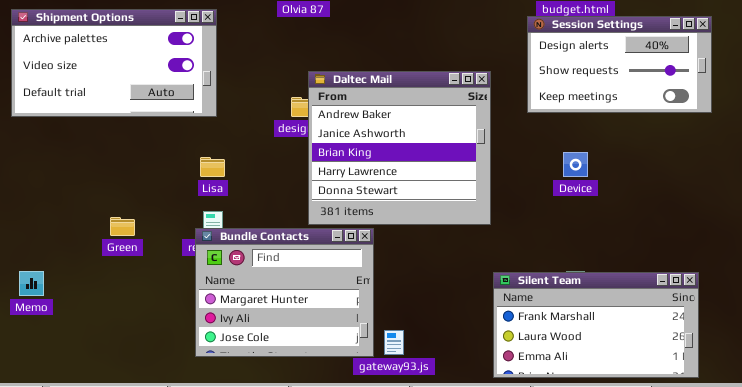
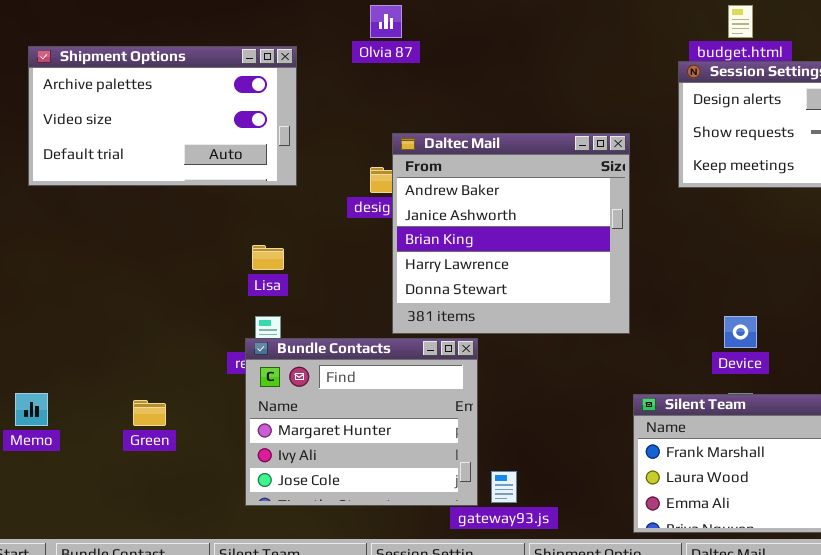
Shipment Options: [11,9,217,117] -> [28,46,297,186], moved
Device: [563,152,588,177] -> [724,316,757,348], moved
Green: [110,217,135,236] -> [133,400,166,426], moved

